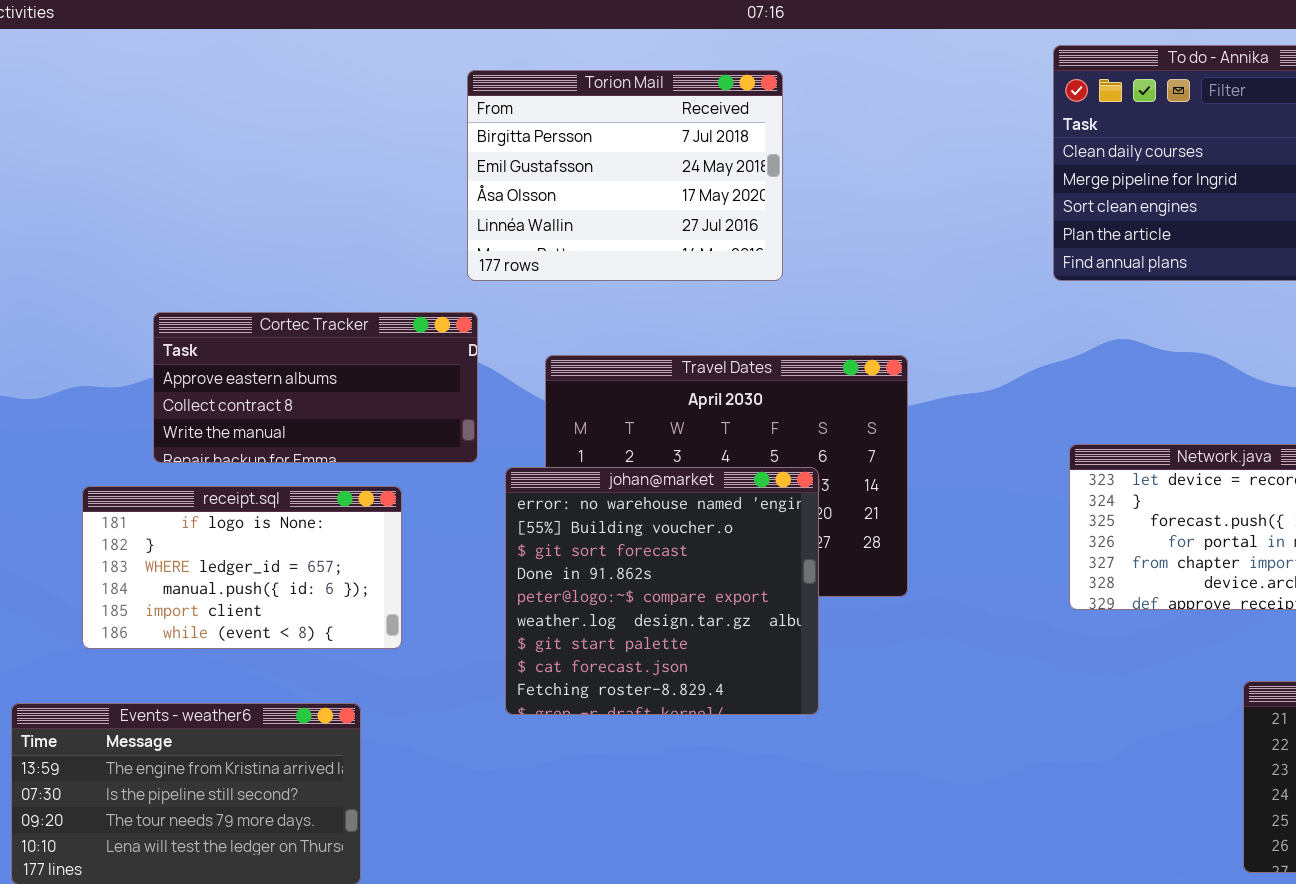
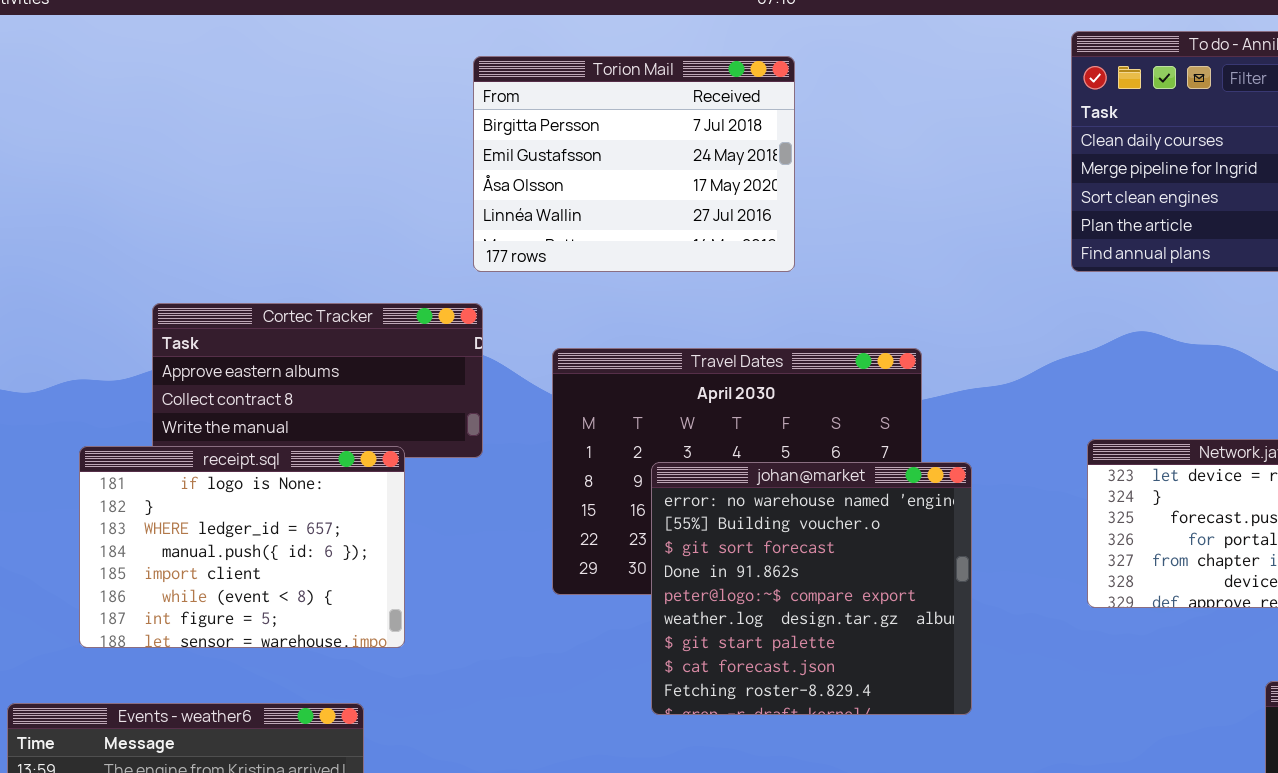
johan@market: [505,467,819,715] -> [651,462,972,715], moved
receipt.sql: [82,486,402,649] -> [79,446,405,648], resized

